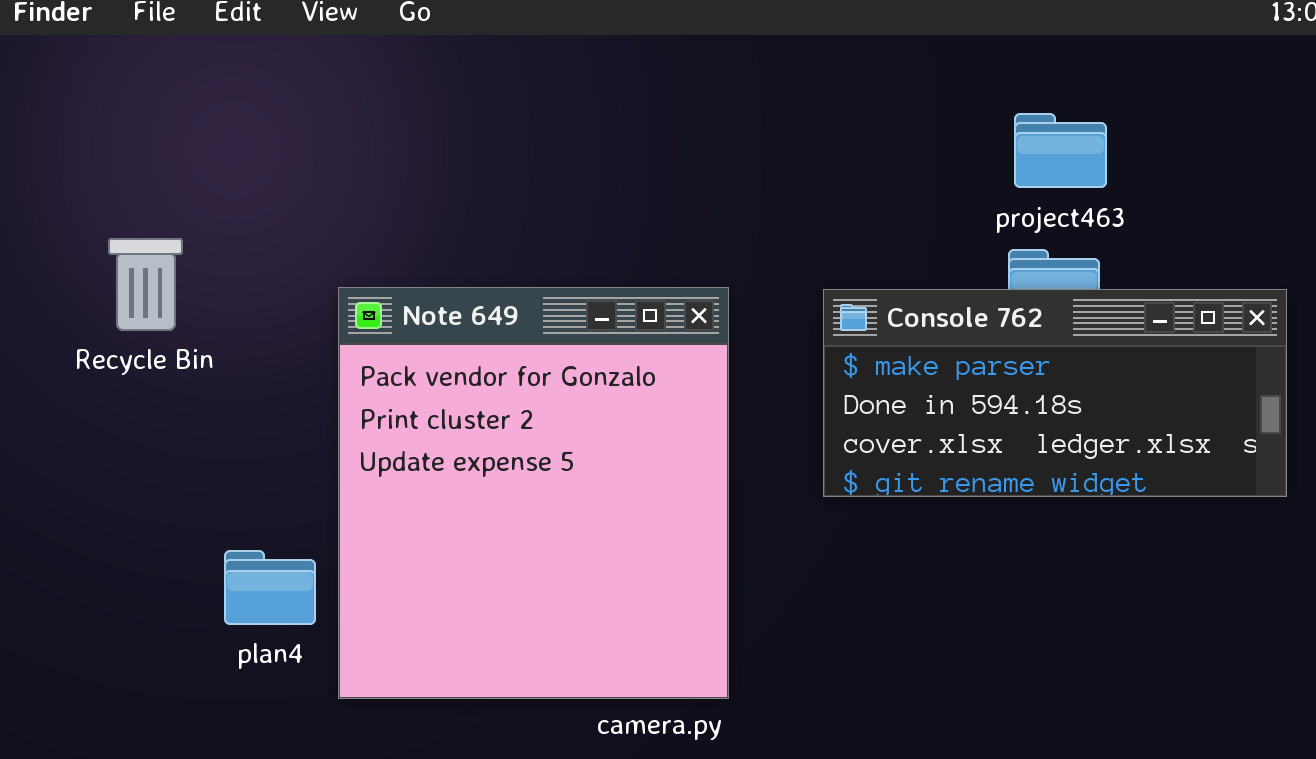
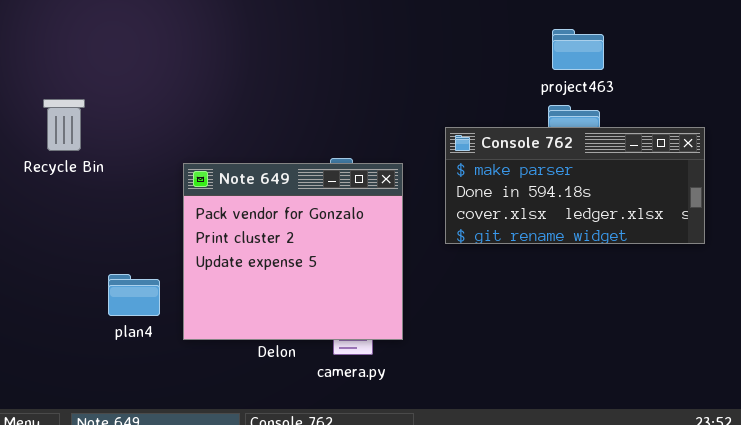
Note 649: [338,287,729,699] -> [183,163,403,340], moved, resized

